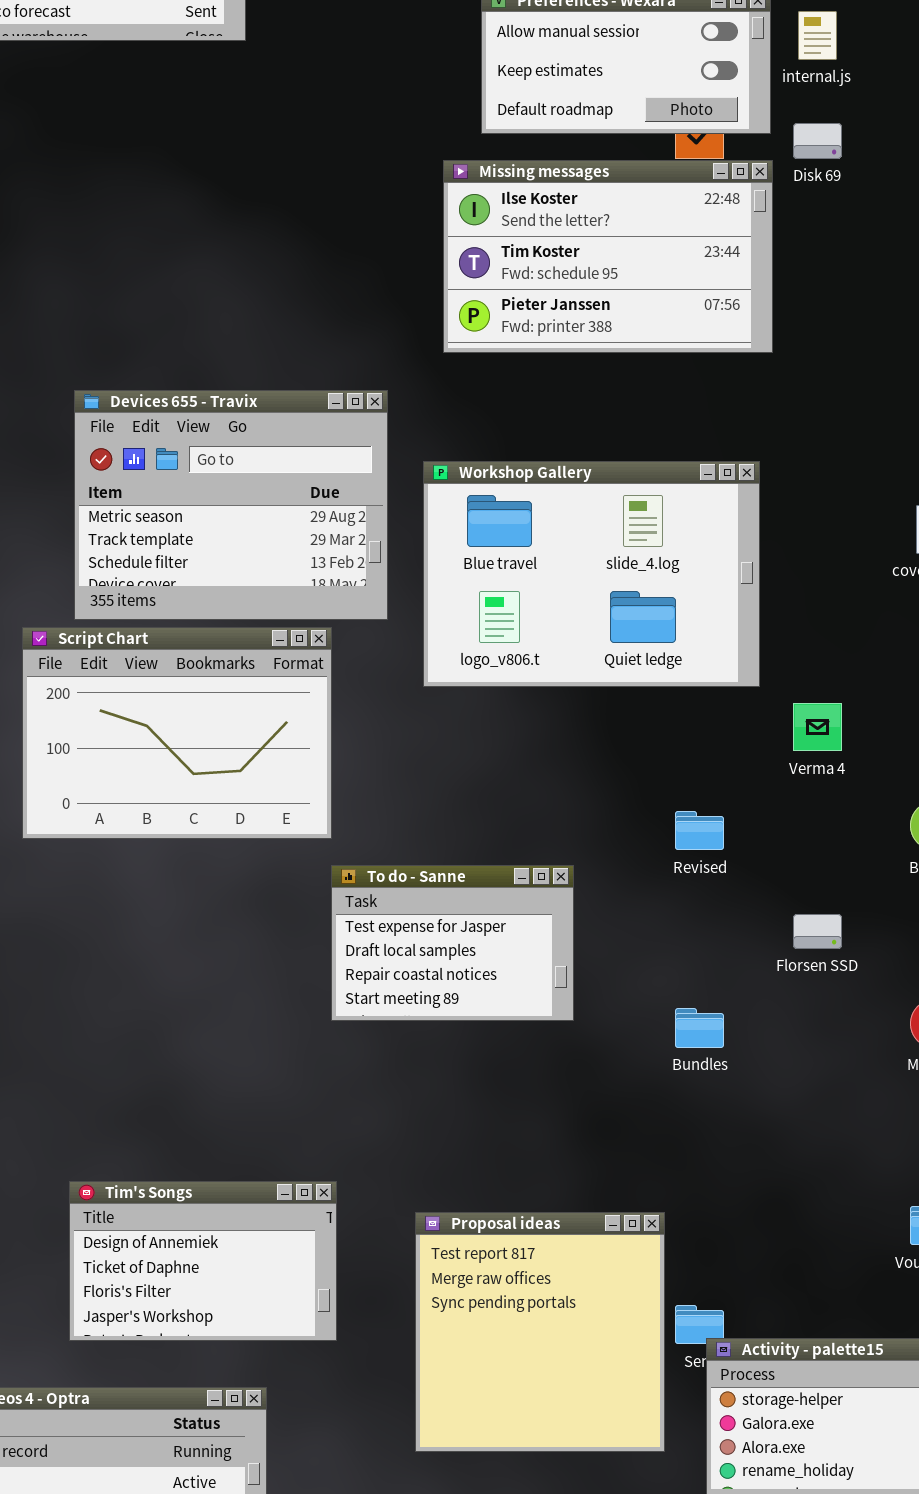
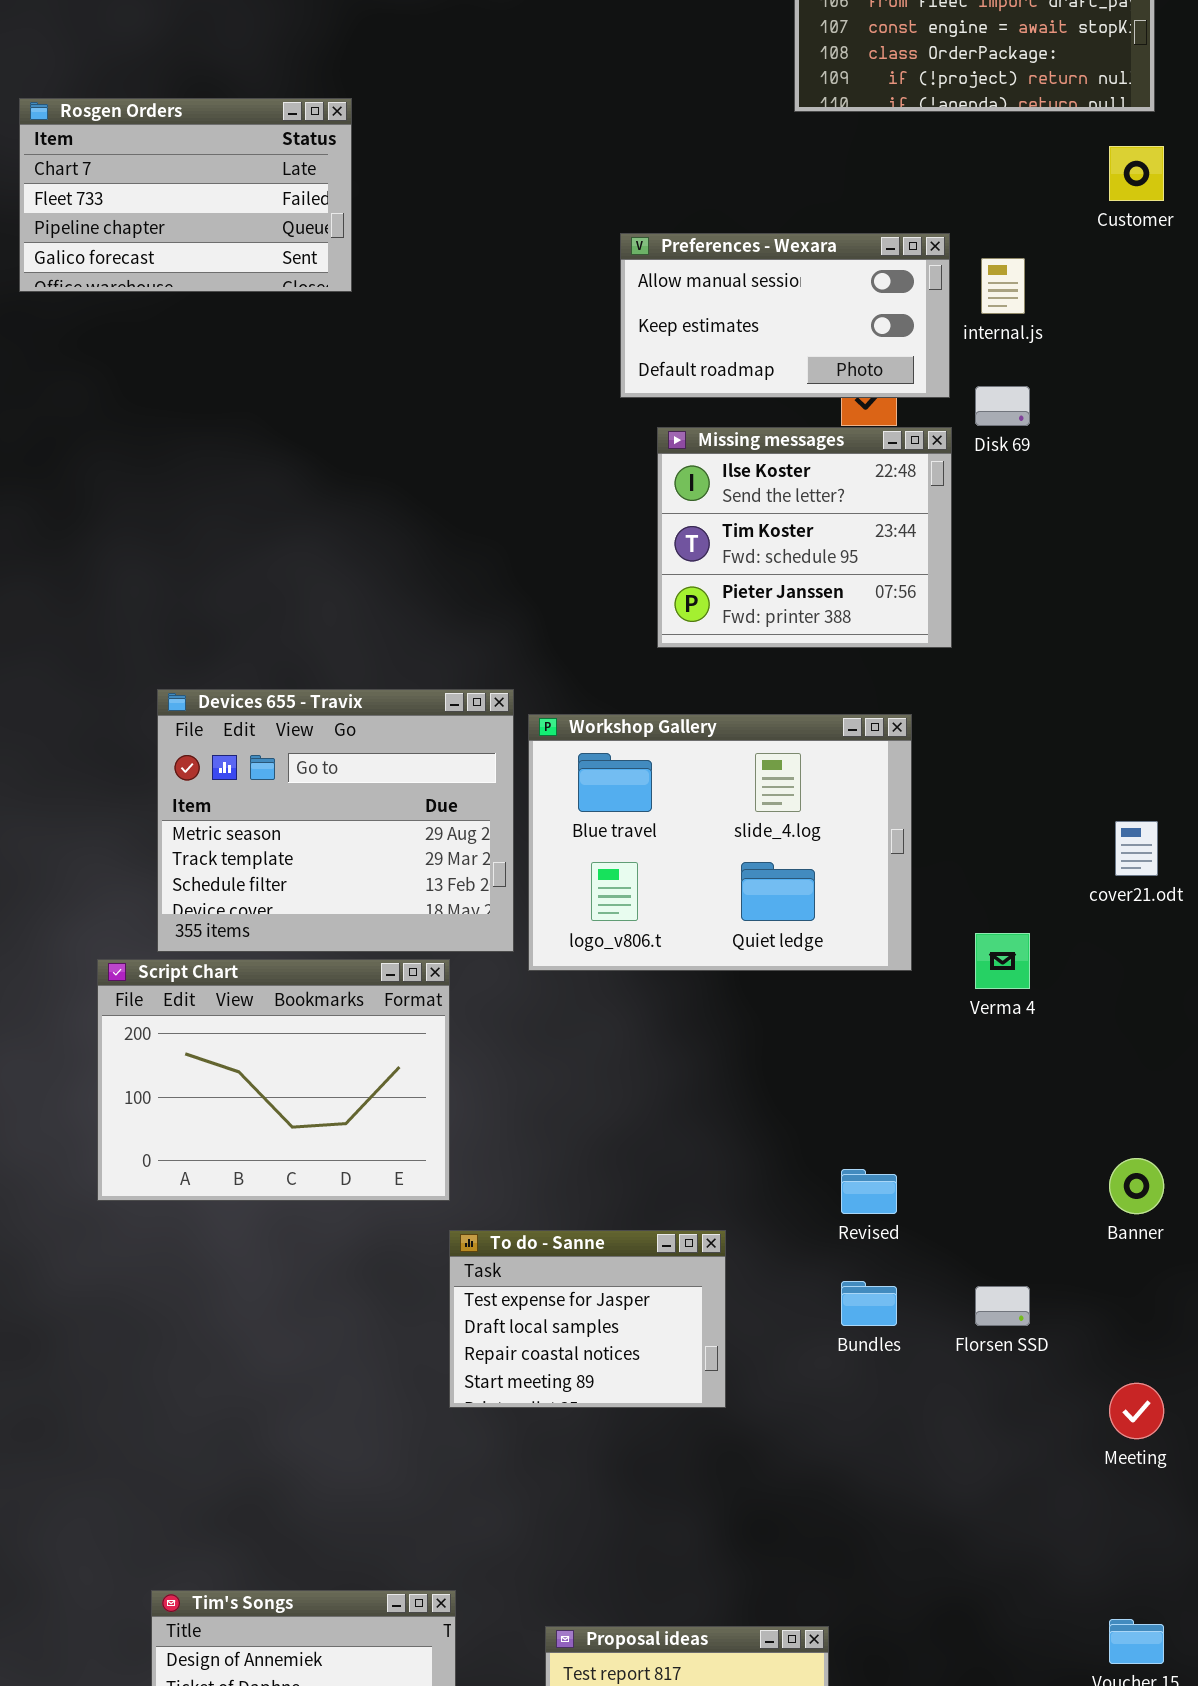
Missing messages: [443,160,773,353] -> [657,427,952,648], resized
Workshop Gallery: [423,461,760,687] -> [528,714,912,971], moved
Verma 4: [793,703,842,751] -> [975,933,1030,989], moved
Bundles: [675,1008,724,1048] -> [841,1281,897,1326], moved

